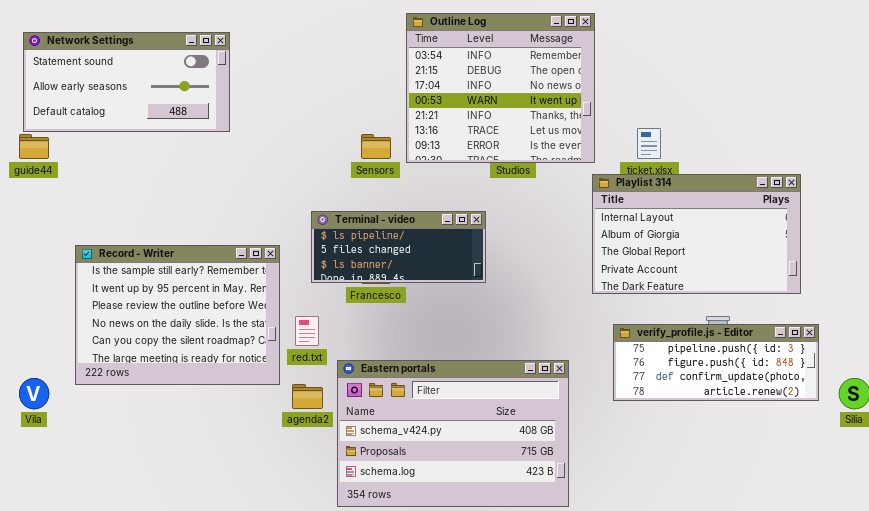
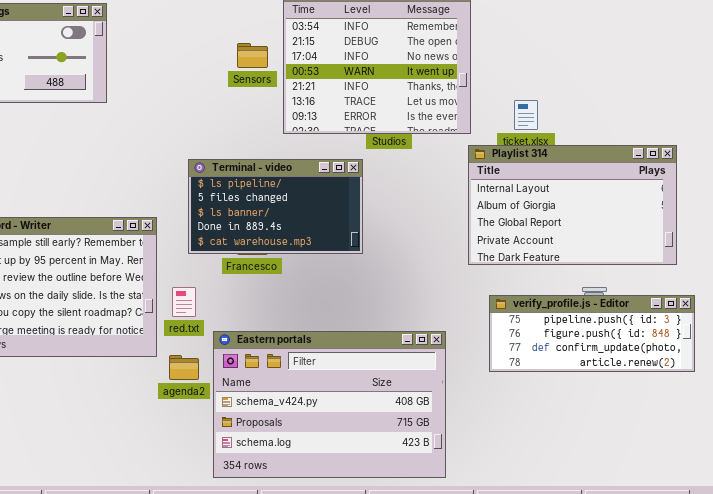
Sensors: [361,134,391,159] -> [237,43,268,68], moved
Terminal - video: [311,211,486,283] -> [188,159,363,254], resized

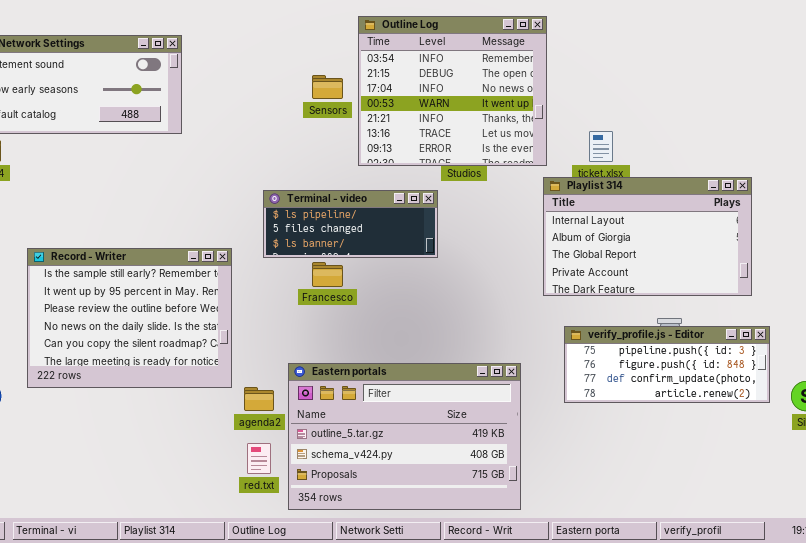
Terminal - video: [188,159,363,254] -> [263,190,438,258], resized
red.txt: [172,287,196,317] -> [247,443,271,474], moved
Eastern portals: [213,331,446,478] -> [288,363,521,510], scrolled up 1 row

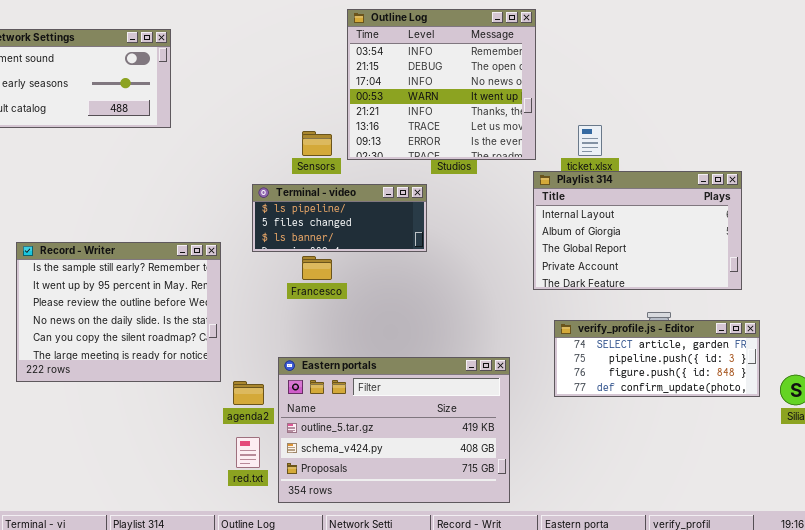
Sensors: [312,75,343,99] -> [302,131,332,156], moved
verify_profile.js - Editor: [564,326,770,403] -> [554,320,760,397], scrolled up 1 row

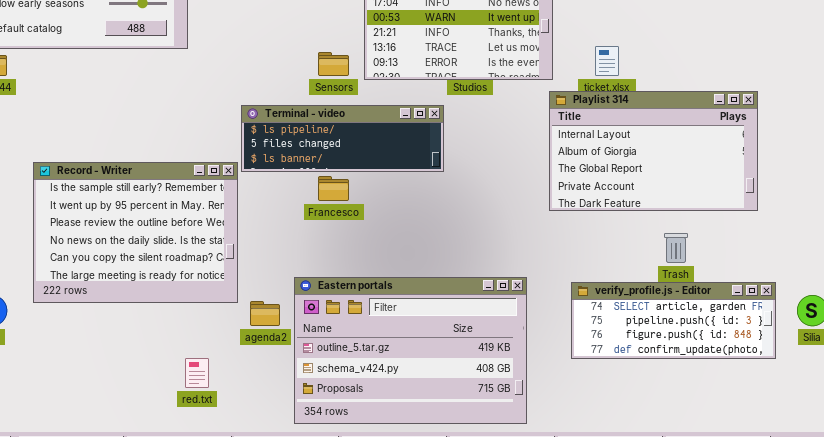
Terminal - video: [252,184,427,252] -> [241,105,444,172], resized
verify_profile.js - Editor: [554,320,760,397] -> [571,282,776,359], moved
red.txt: [236,437,260,468] -> [185,358,209,388], moved

